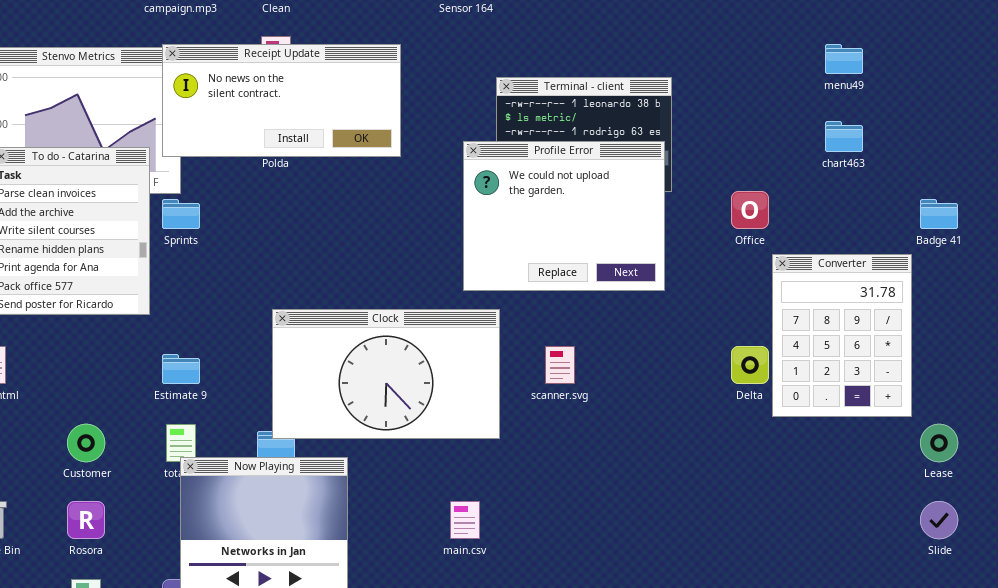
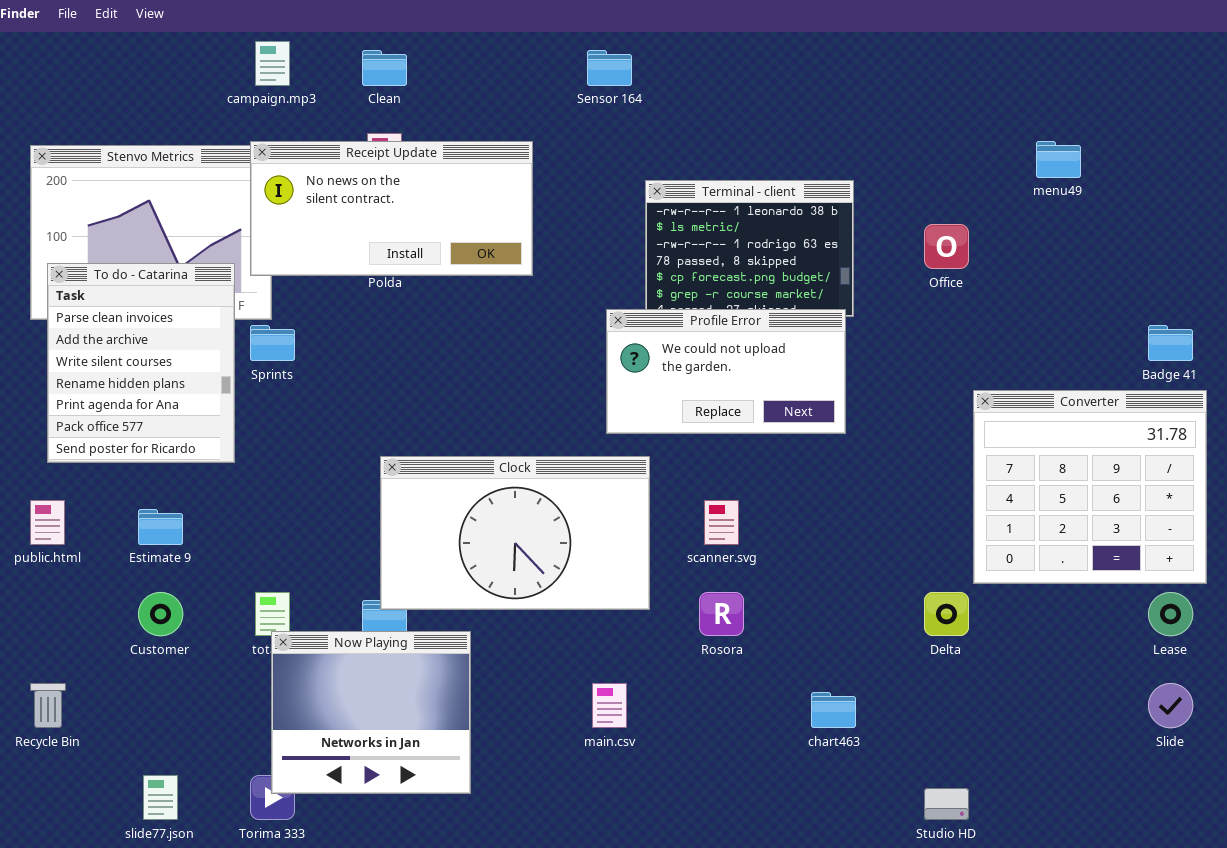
chart463: [825,121,863,152] -> [811,692,856,728], moved
Profile Error: [463,141,665,291] -> [606,309,846,434], resized
Office: [731,191,769,229] -> [924,224,969,269], moved
Converter: [772,254,912,417] -> [973,390,1207,584], resized
Delta: [731,346,769,384] -> [924,592,969,636], moved
Estimate 9: [162,354,200,384] -> [138,509,183,545], moved
Rosora: [67,501,105,539] -> [699,592,744,636], moved

